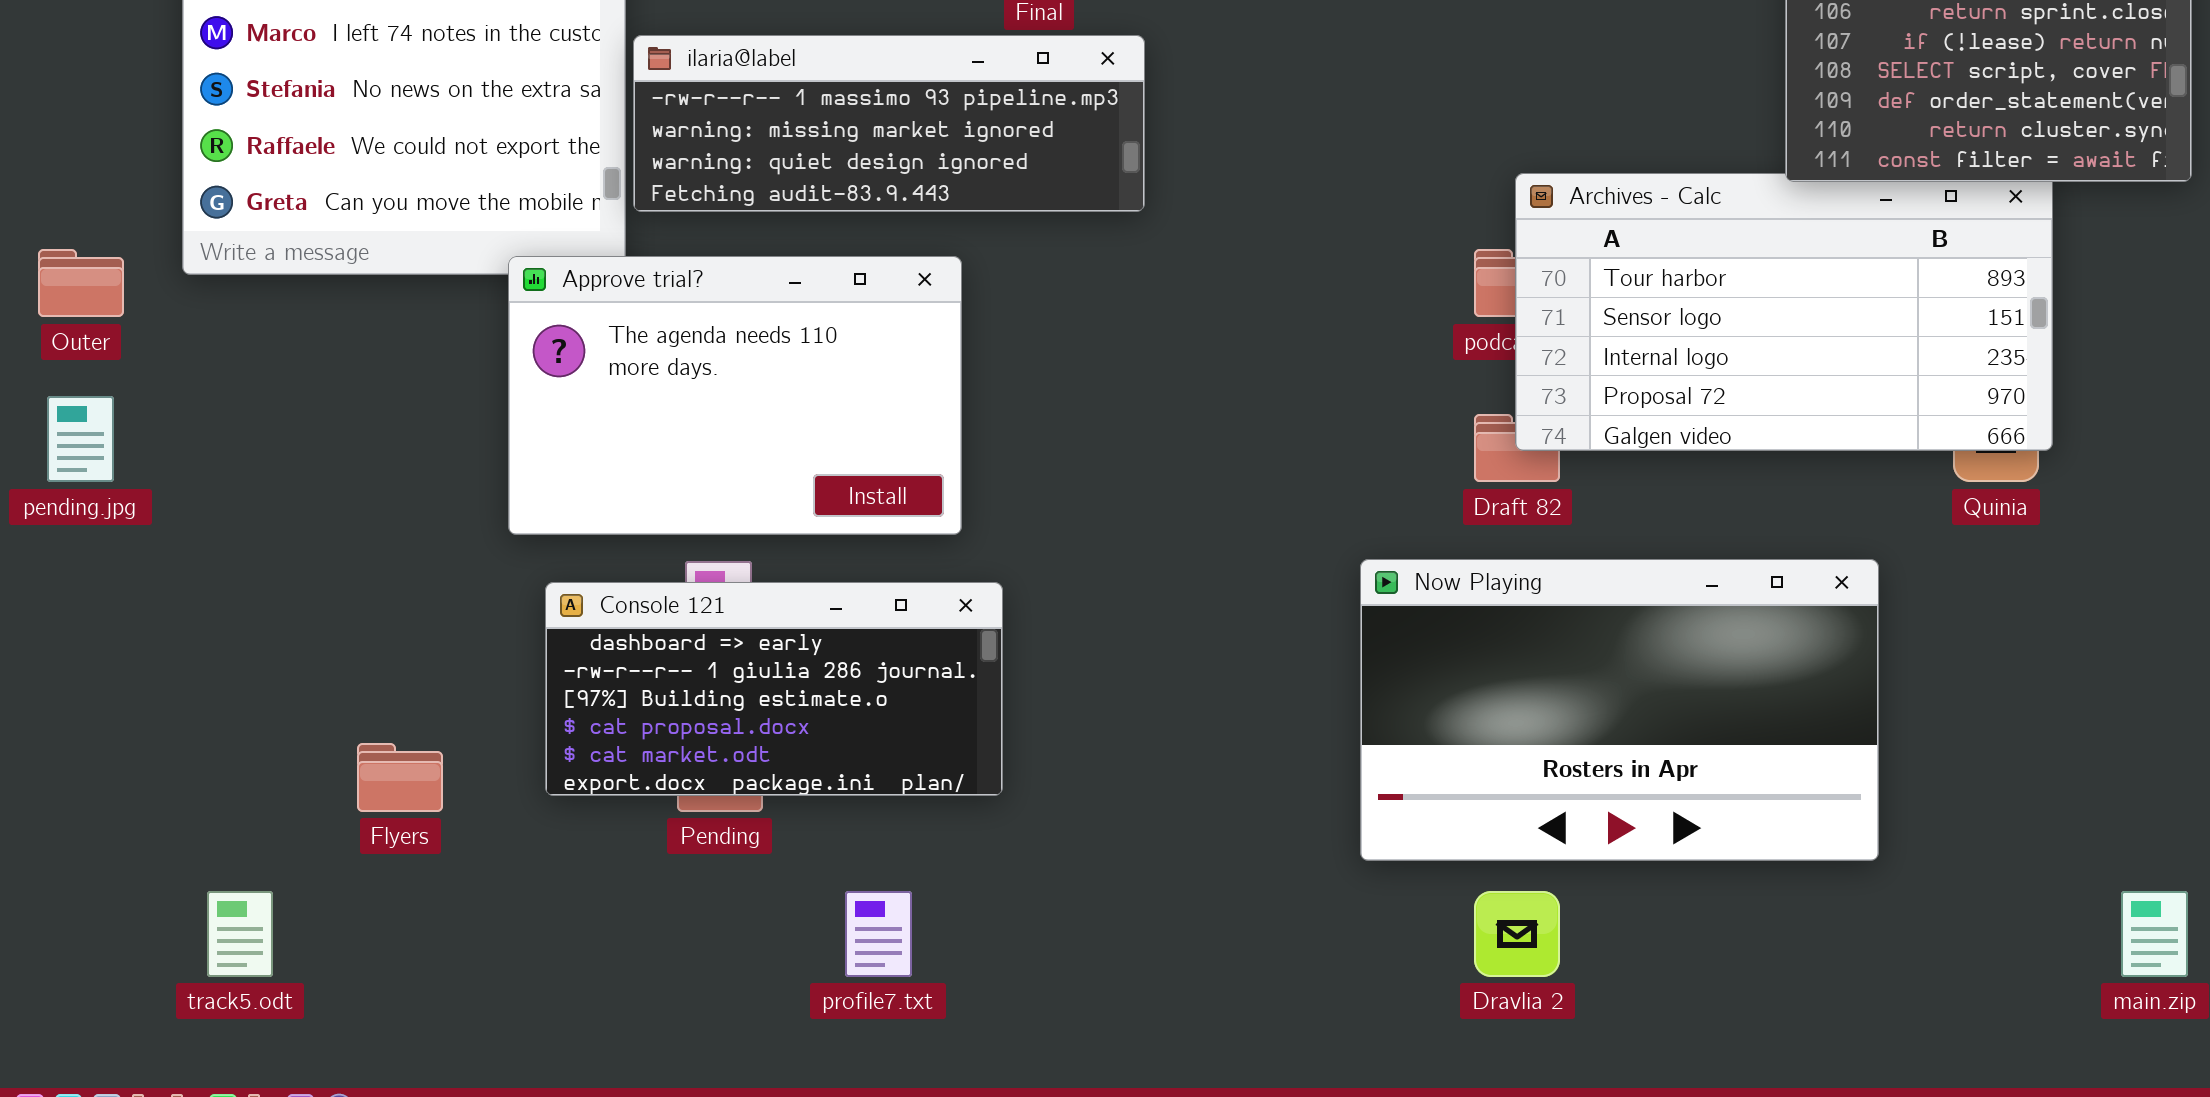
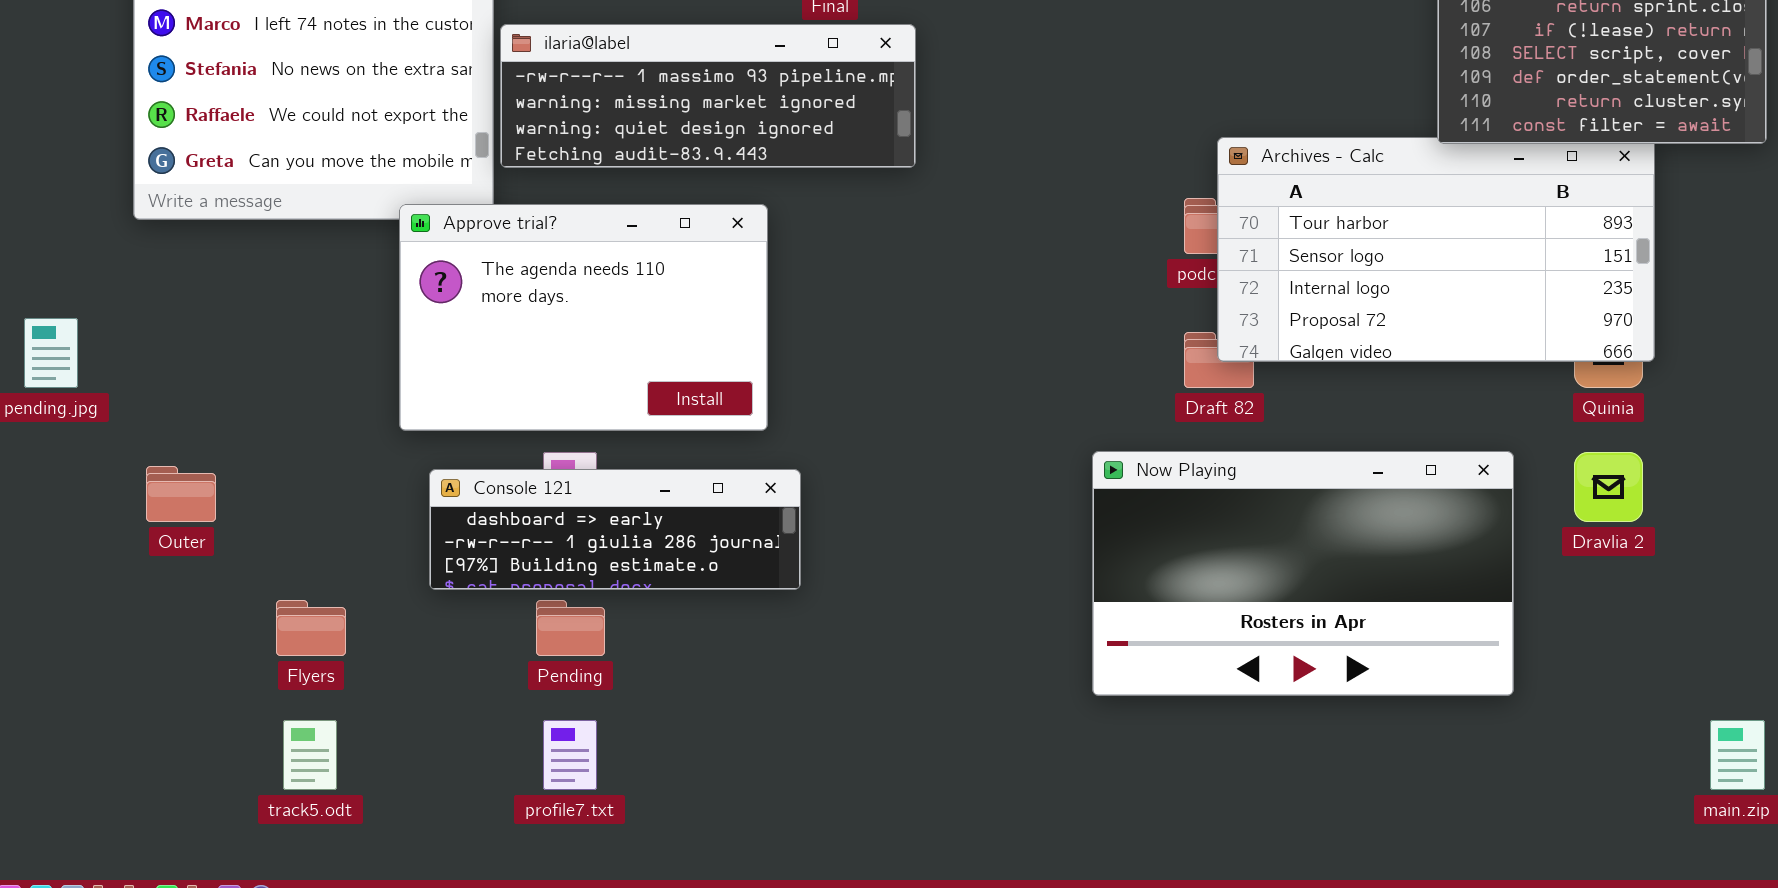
Outer: [38,249,124,317] -> [146,466,216,522], moved
Console 121: [545,582,1003,796] -> [429,469,801,590], resized
track5.odt: [207,891,273,977] -> [283,720,337,790], moved
profile7.txt: [845,891,912,977] -> [543,720,597,790], moved
Dravlia 2: [1474,891,1560,977] -> [1574,452,1643,522], moved

